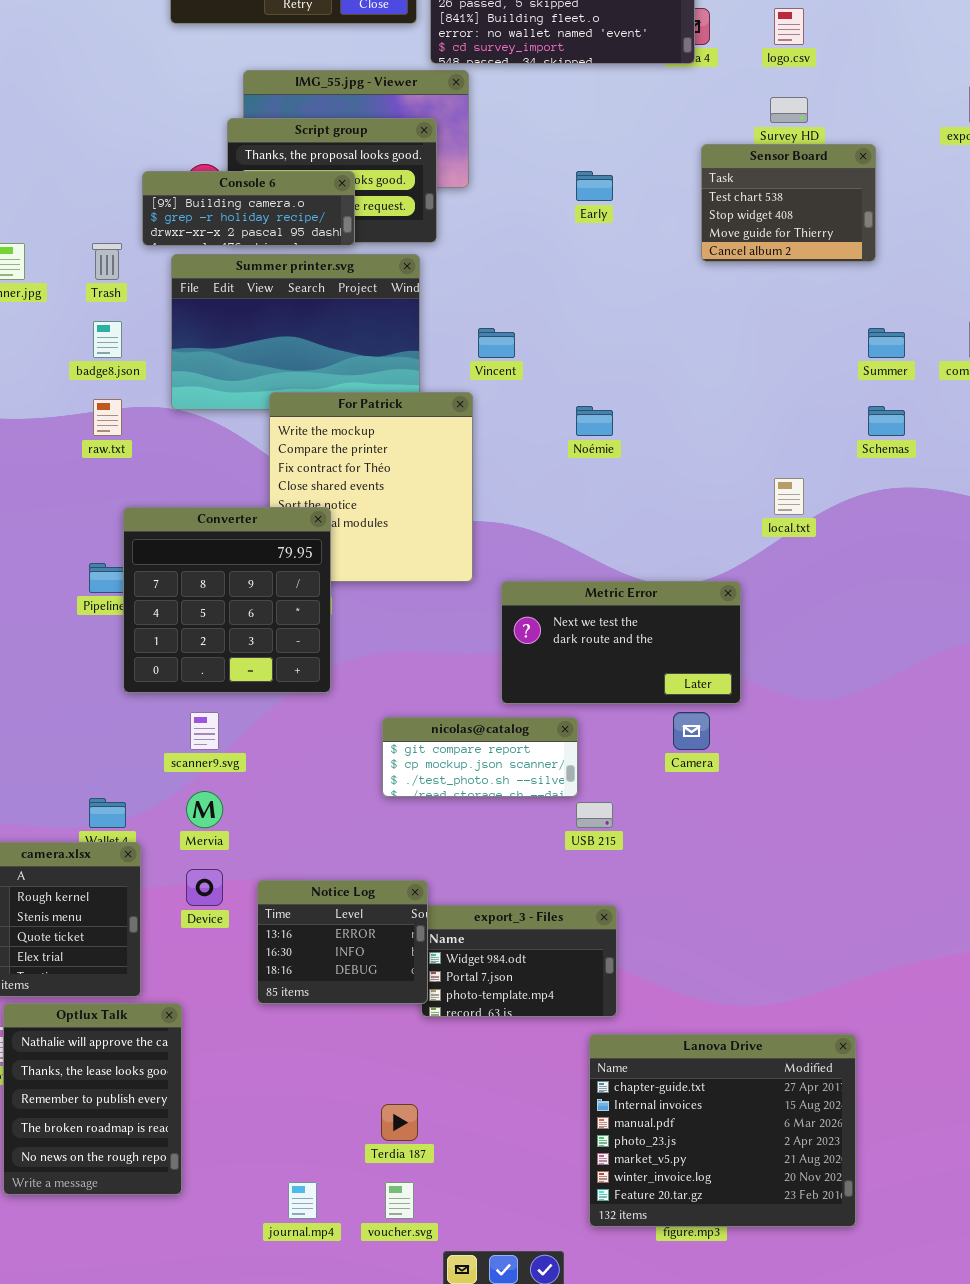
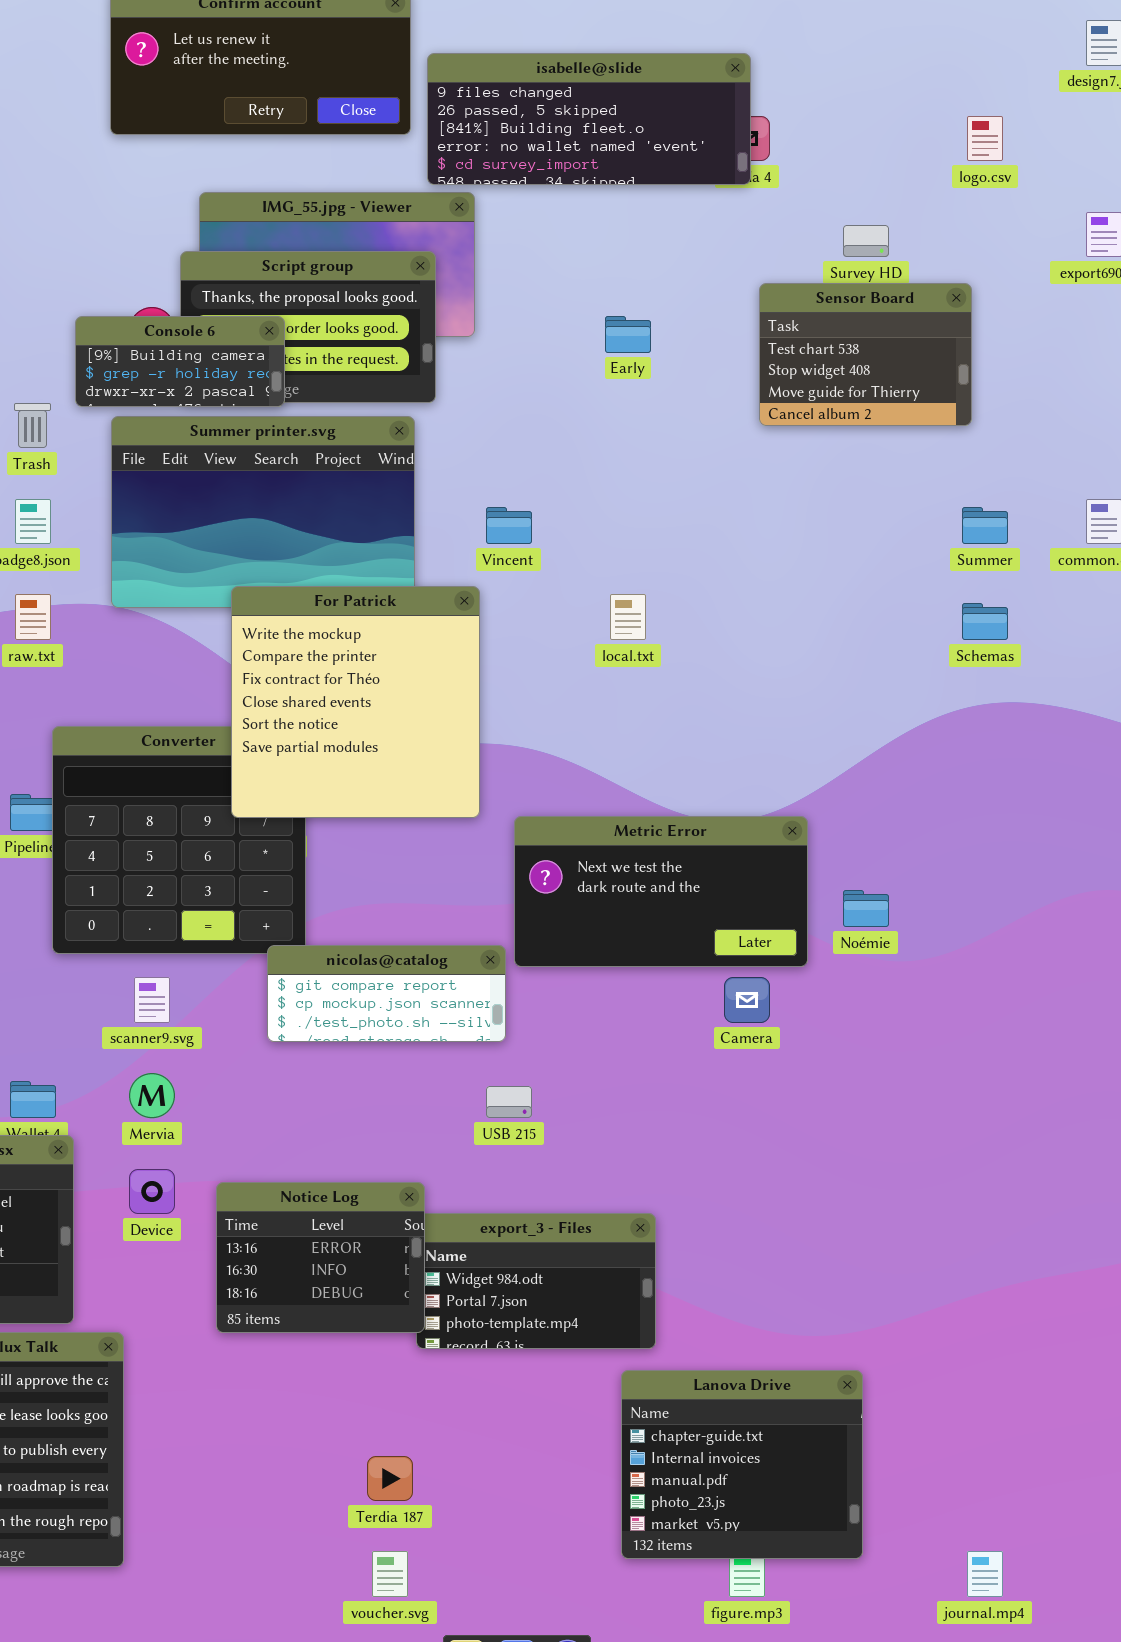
logo.csv: [774,8,804,45] -> [967,116,1003,161], moved
Console 6: [142,171,355,246] -> [75,316,285,407], resized
For Patrick: [269,392,473,582] -> [231,586,480,818], raised
Noémie: [576,406,613,436] -> [843,890,889,927], moved
local.txt: [774,478,804,515] -> [610,594,646,640], moved
nicolas@catalog: [382,717,578,797] -> [267,945,506,1042], moved
USB 215: [576,802,613,828] -> [486,1086,532,1118], moved
Lanova Drive: [589,1034,856,1227] -> [621,1370,863,1559], resized
journal.mp4: [288,1182,317,1219] -> [967,1551,1003,1597], moved

